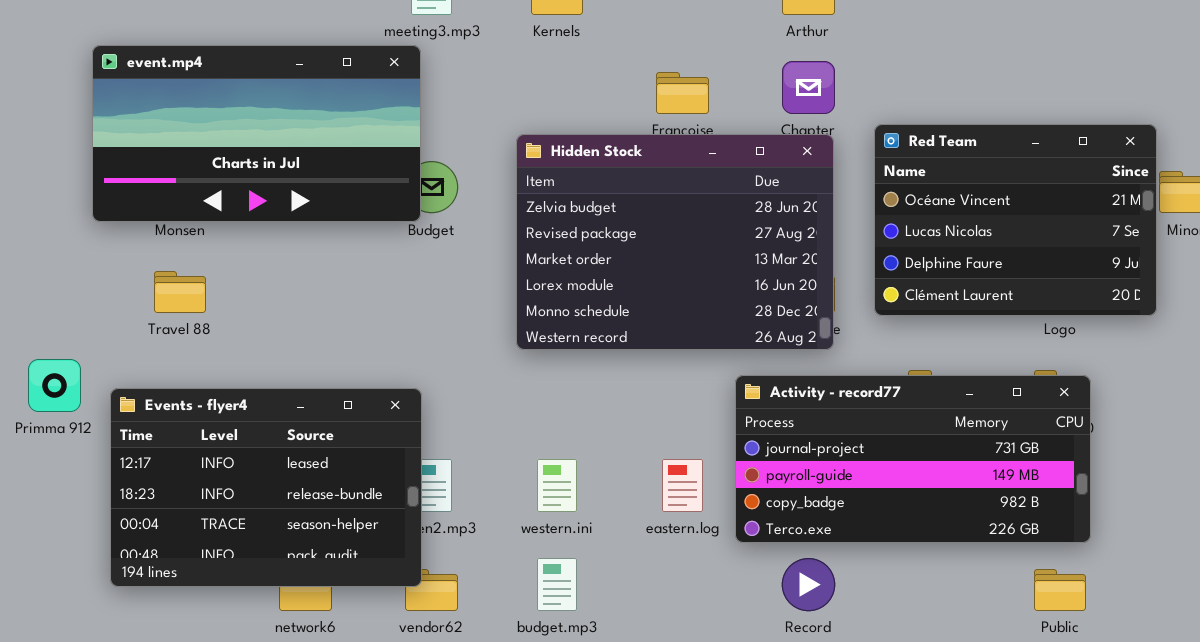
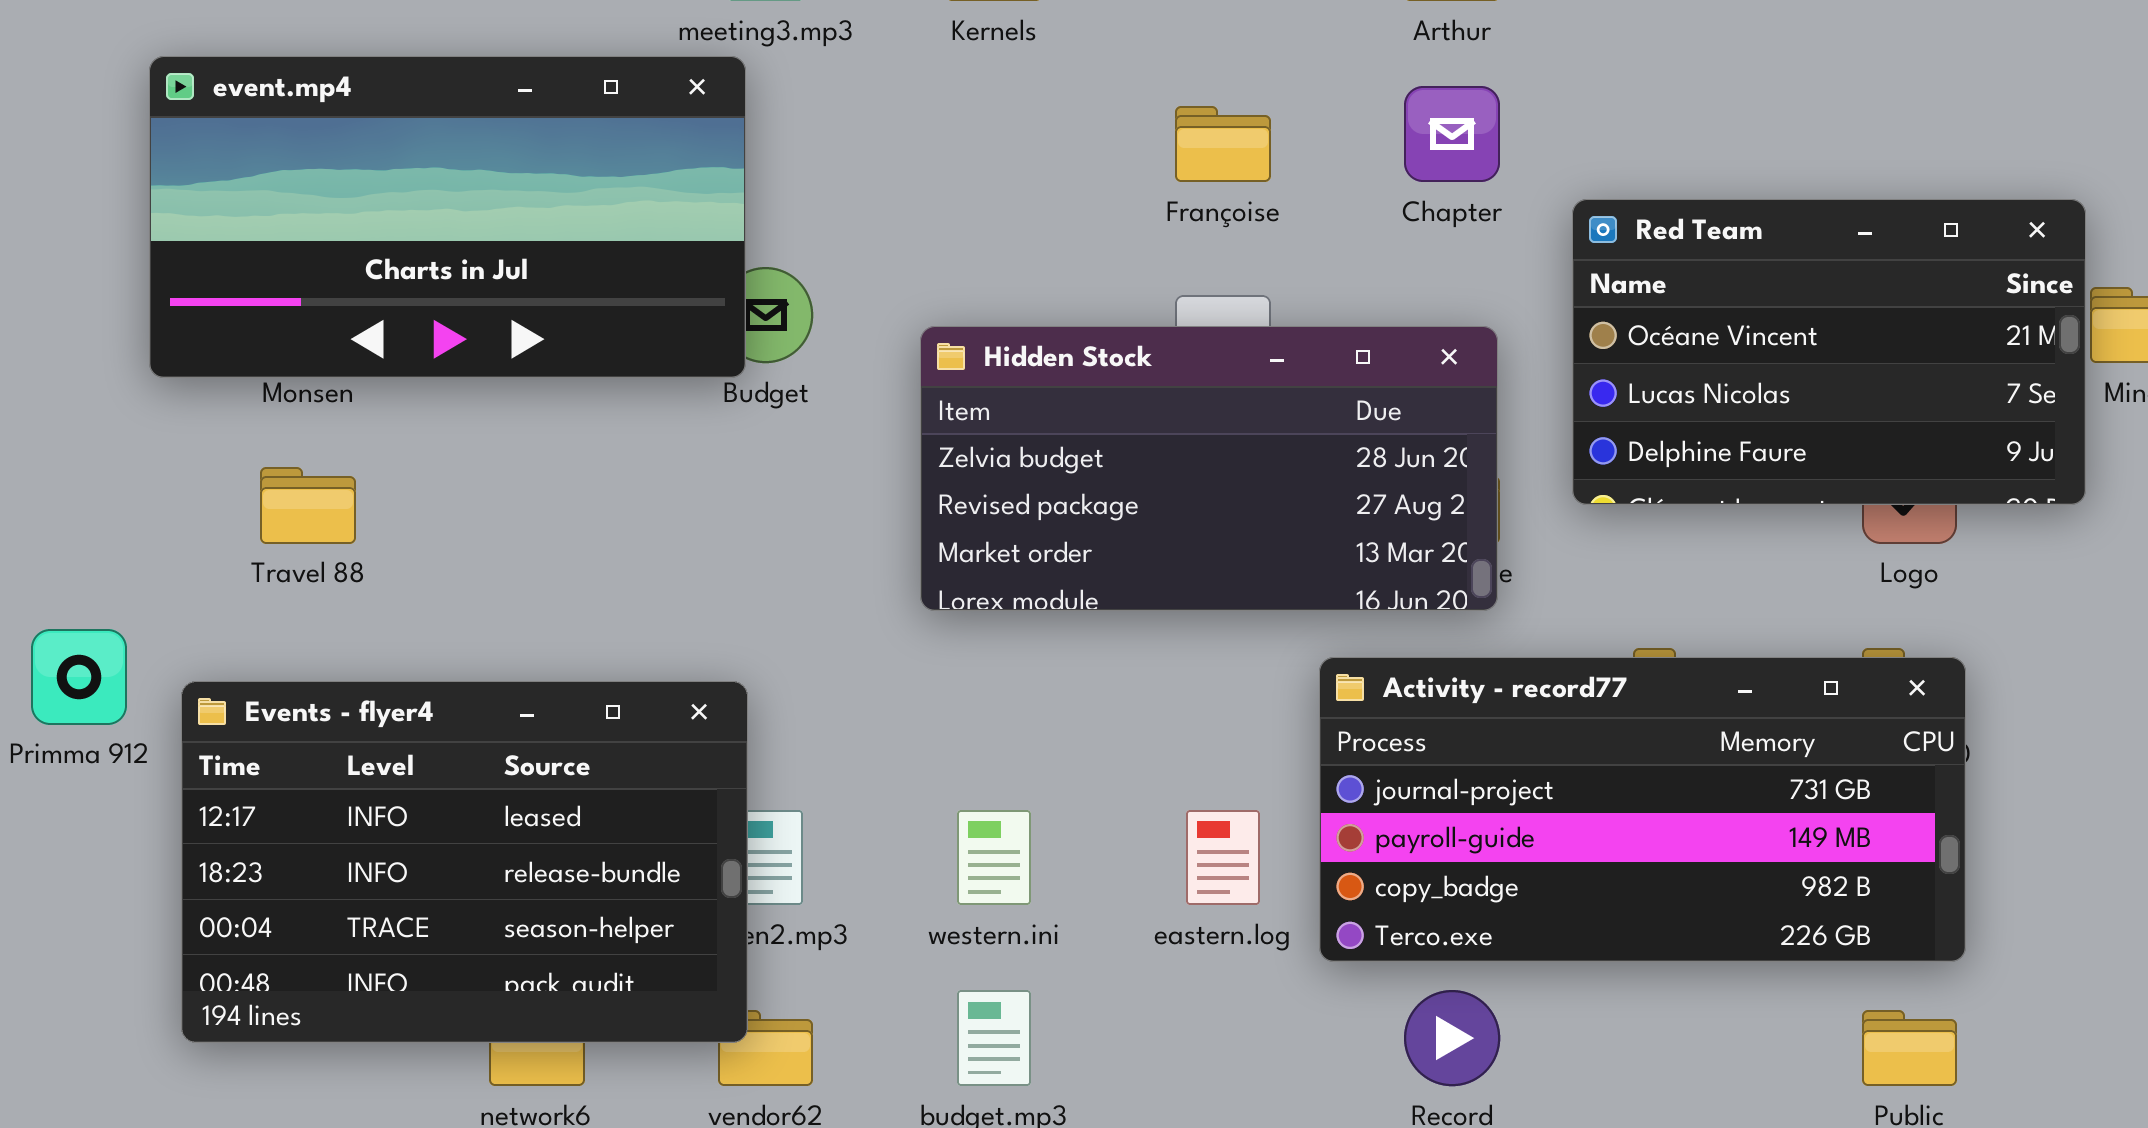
Red Team: [874,124,1157,316] -> [1572,199,2086,505], resized
Hidden Stock: [516,134,834,350] -> [920,326,1498,611], resized

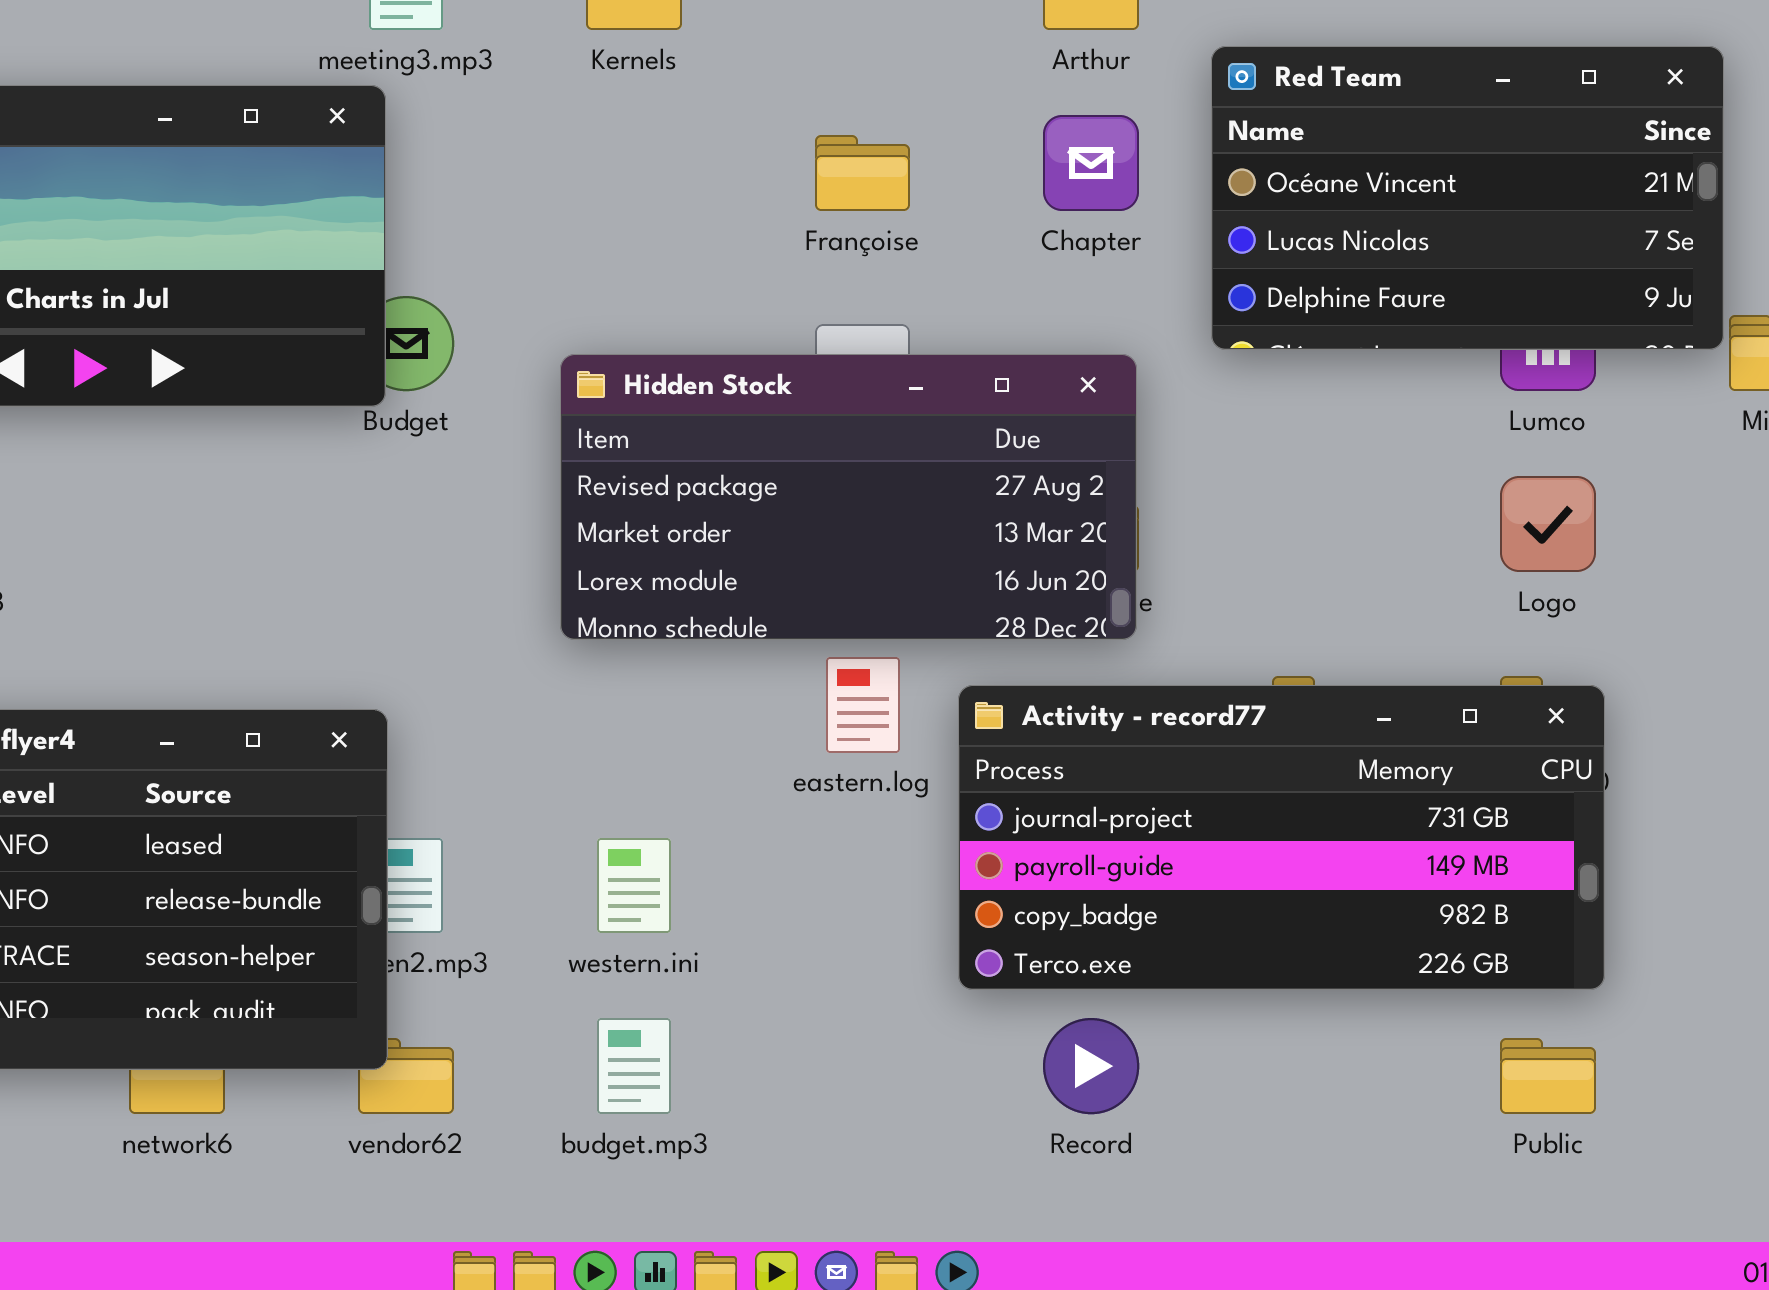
Red Team: [1572,199,2086,505] -> [1211,46,1724,350], moved
Hidden Stock: [920,326,1498,611] -> [560,354,1137,640], scrolled down 1 row
eastern.log: [1186,810,1260,905] -> [826,657,900,753], moved

